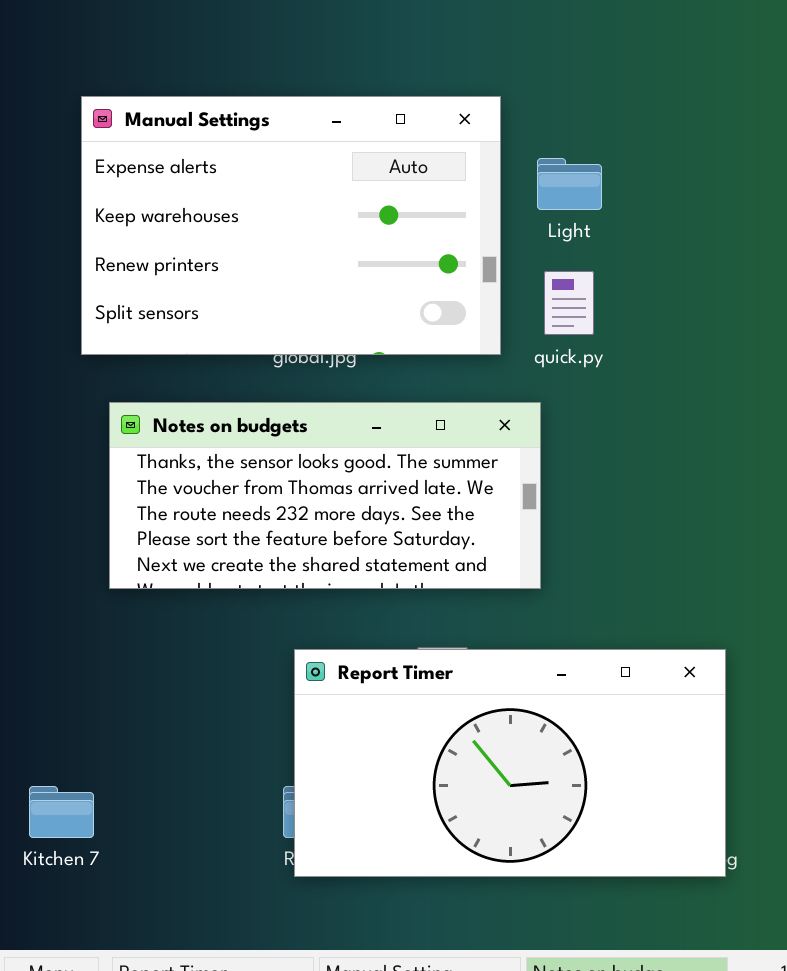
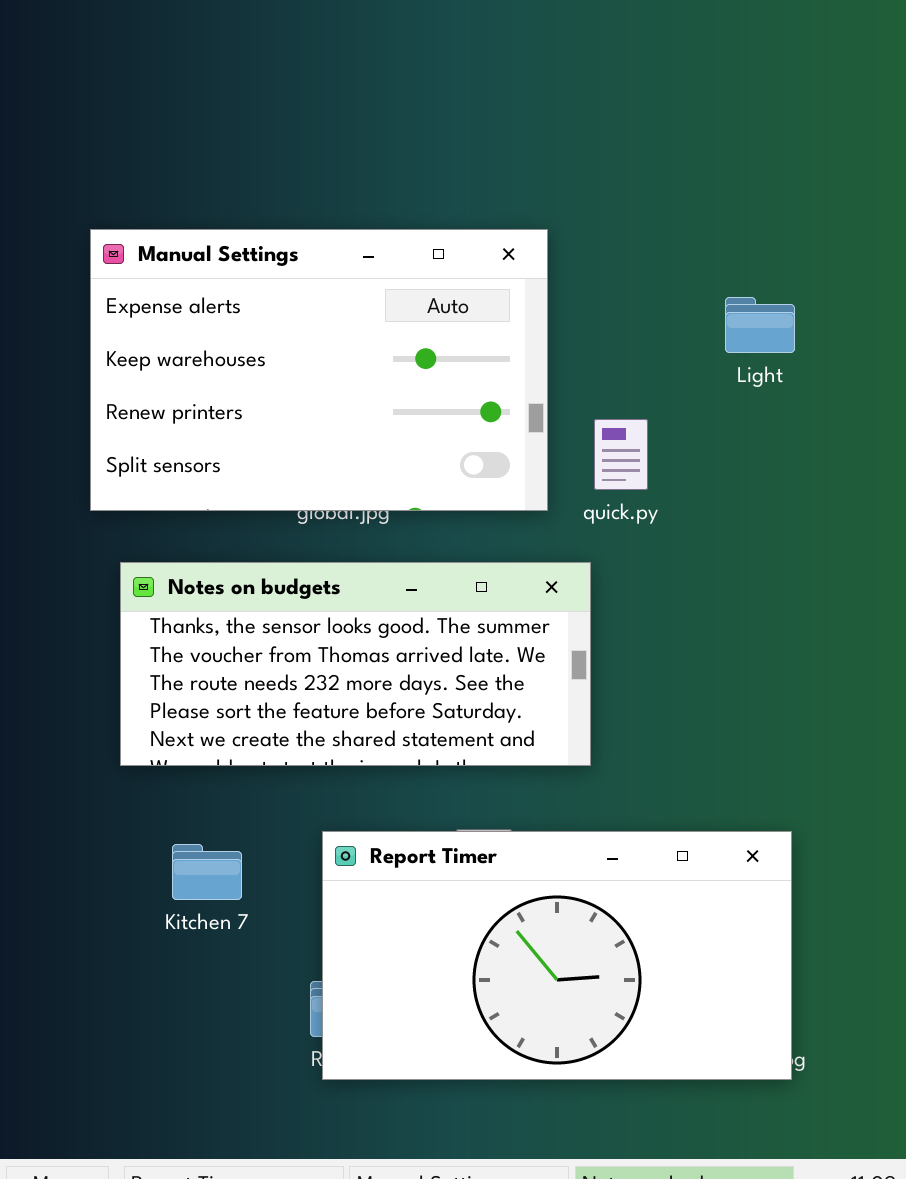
Light: [537,158,602,210] -> [725,297,795,353], moved
Kitchen 7: [29,786,94,838] -> [172,844,242,900], moved

